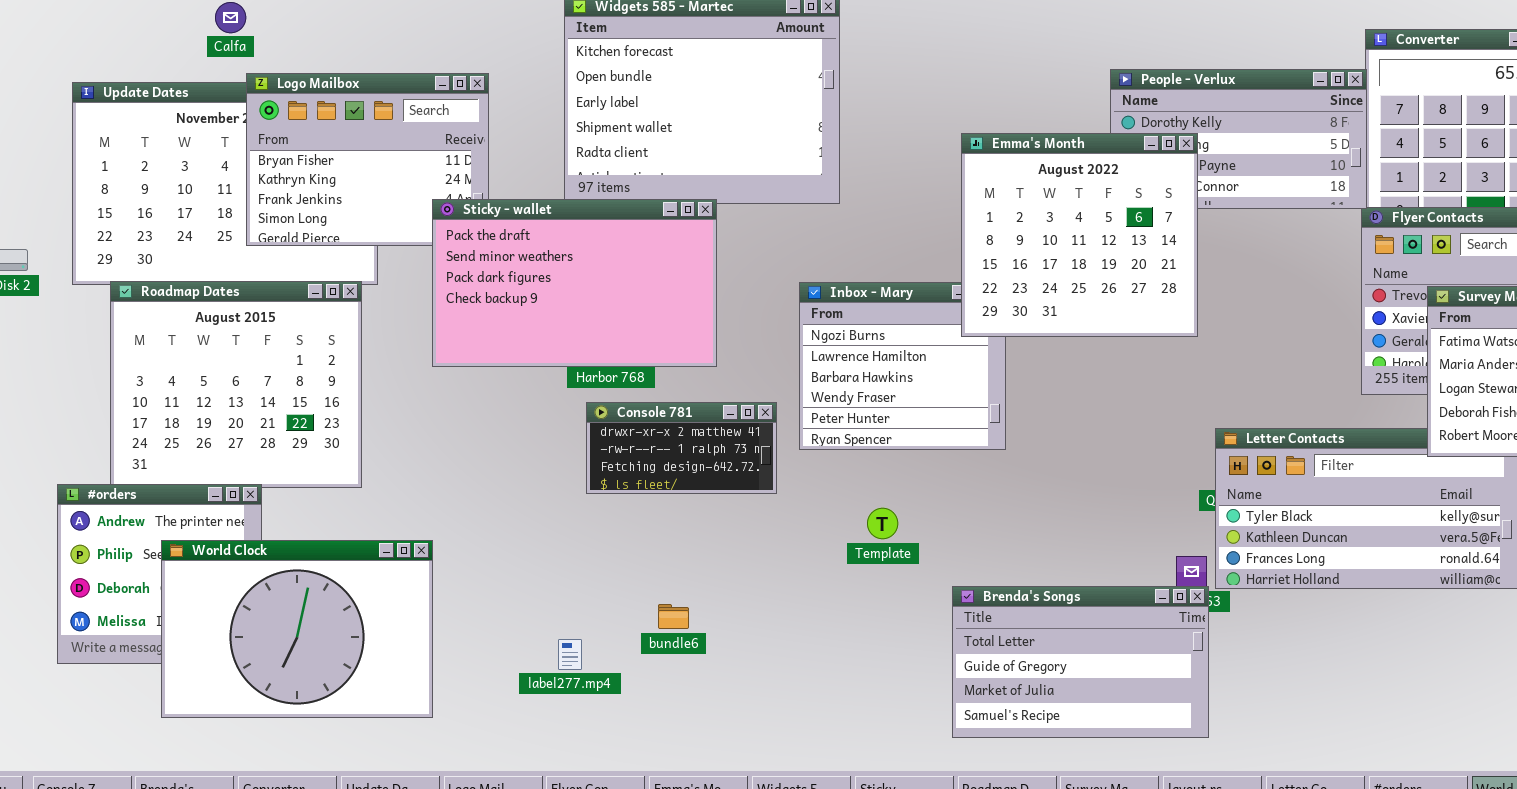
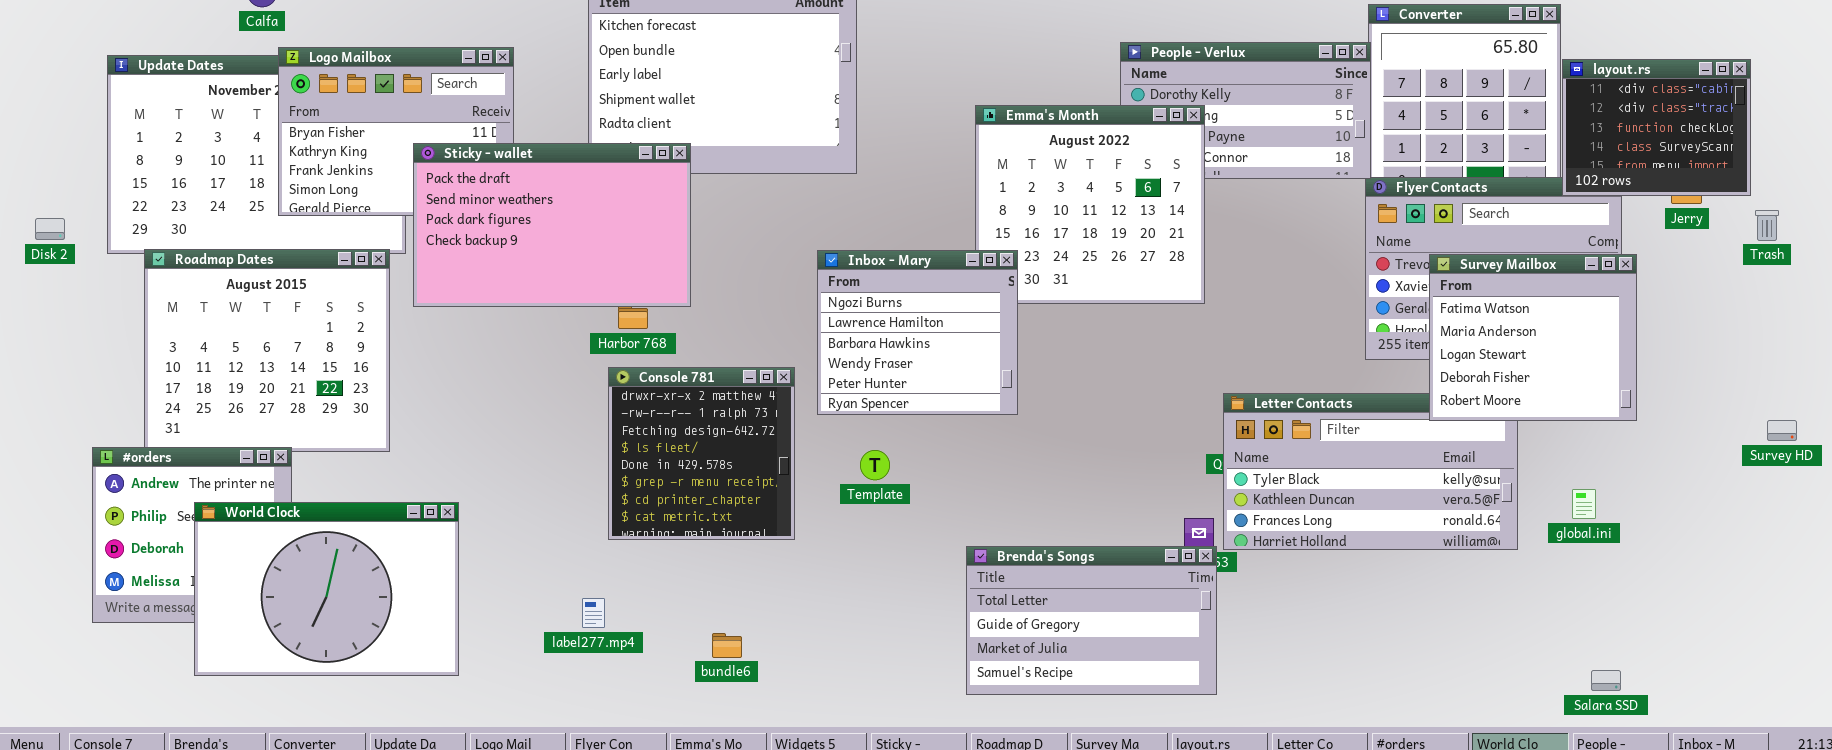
Sticky - wallet: [432,199,717,367] -> [413,143,691,307], moved
Inbox - Mary: [799,282,1006,450] -> [817,250,1018,415], raised
Console 781: [586,402,777,494] -> [608,367,795,540], resized
Template: [867,508,898,539] -> [860,450,890,480], moved
bundle6: [658,604,689,629] -> [712,633,742,658], moved

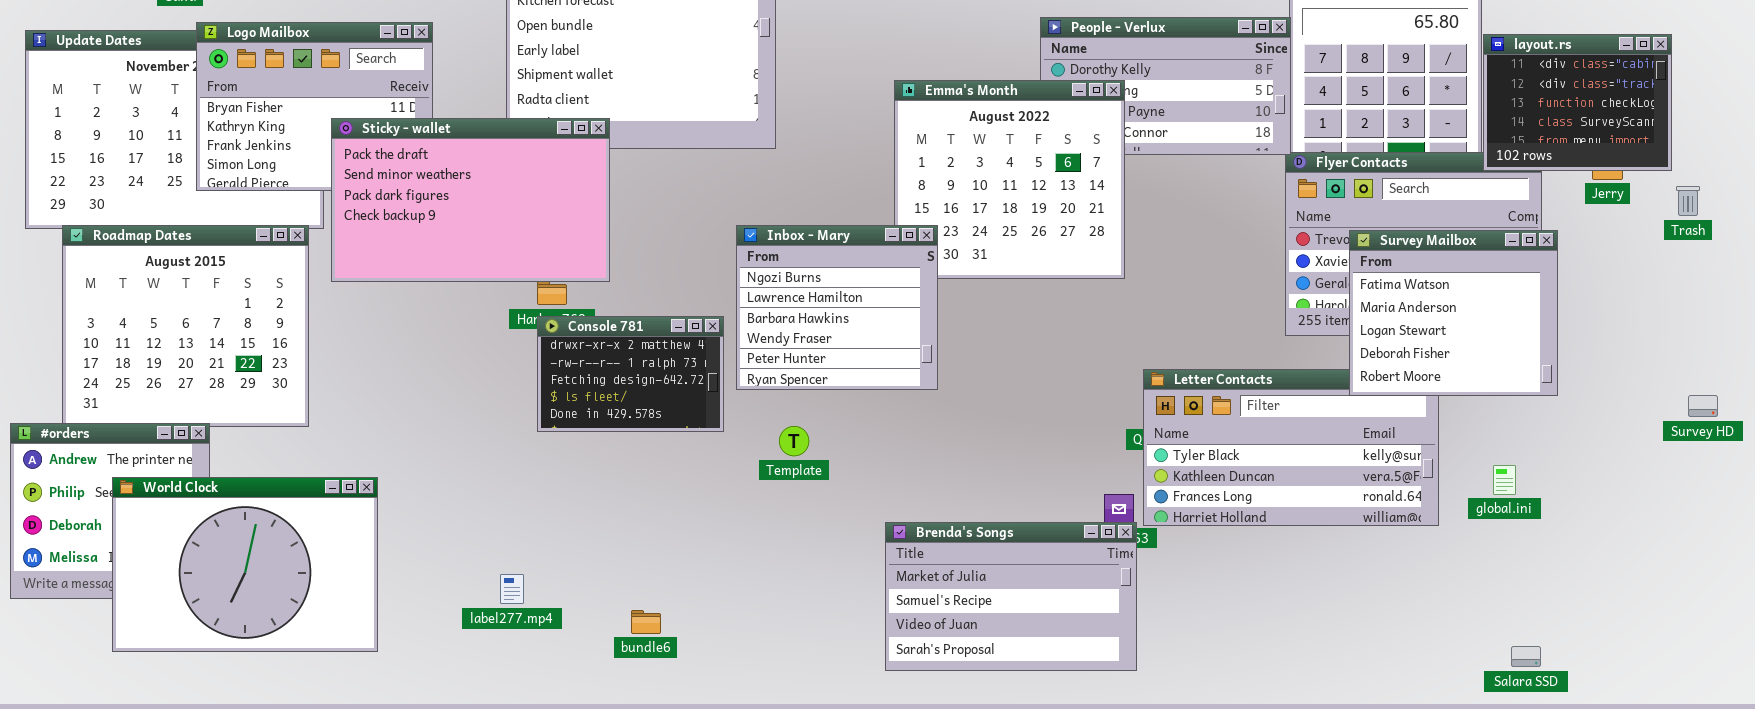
Console 781: [608,367,795,540] -> [537,316,724,432], moved, resized
Brenda's Songs: [966,546,1217,695] -> [885,522,1137,671], scrolled down 2 rows

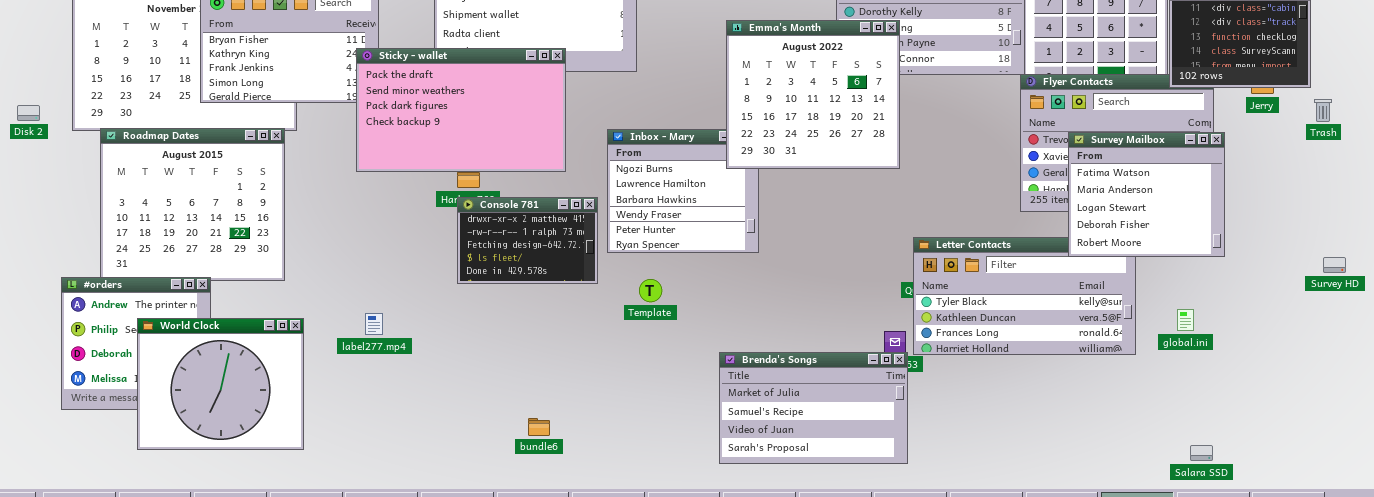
Emma's Month: [894,80,1125,279] -> [726,20,900,169], raised
Sticky - wallet: [331,118,610,282] -> [356,48,566,172], moved
World Clock: [112,477,378,652] -> [137,318,304,450], resized
label277.mp4: [500,574,524,604] -> [365,313,383,335], moved

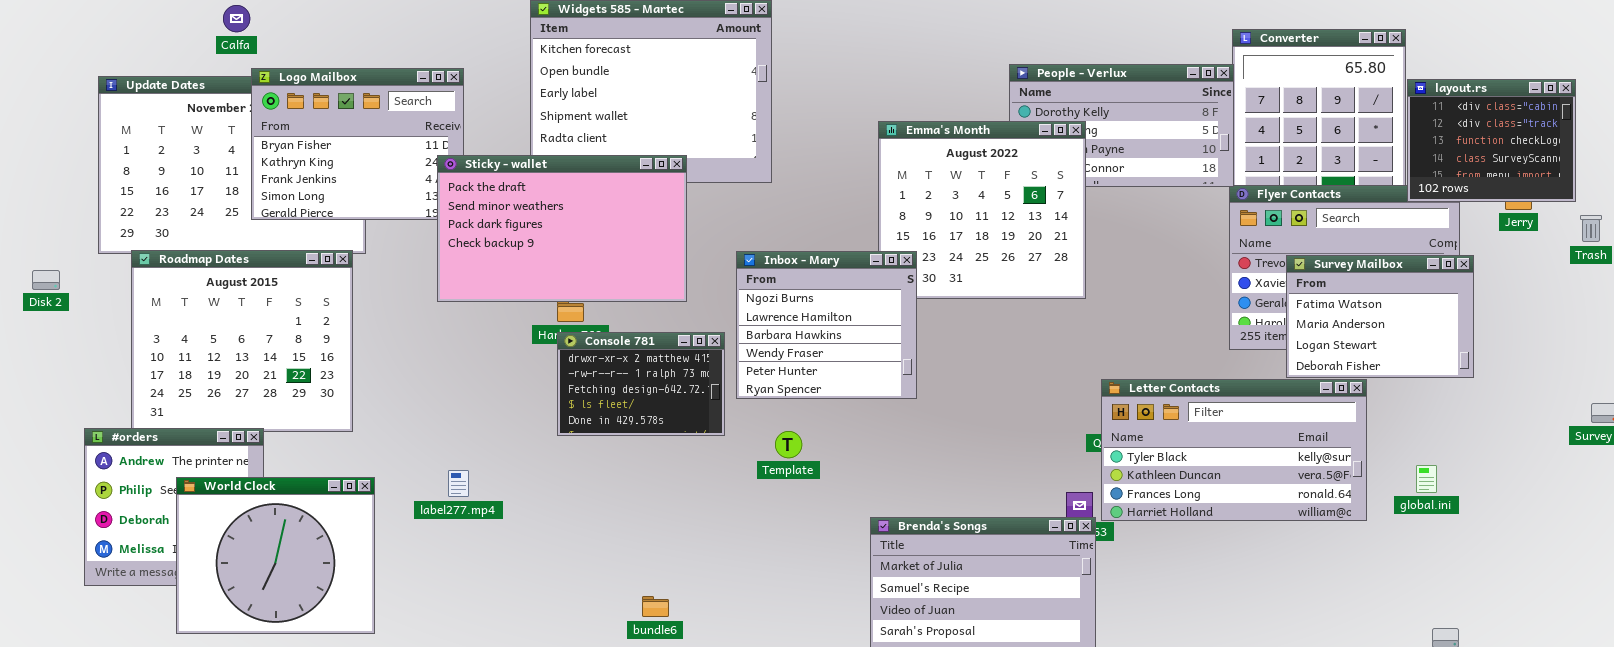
Disk 2: [17,105,40,121] -> [32,270,60,290], moved
Inbox - Mary: [607,129,759,253] -> [736,251,917,399], raised
Survey Mailbox: [1068,132,1225,257] -> [1286,255,1474,378], resized

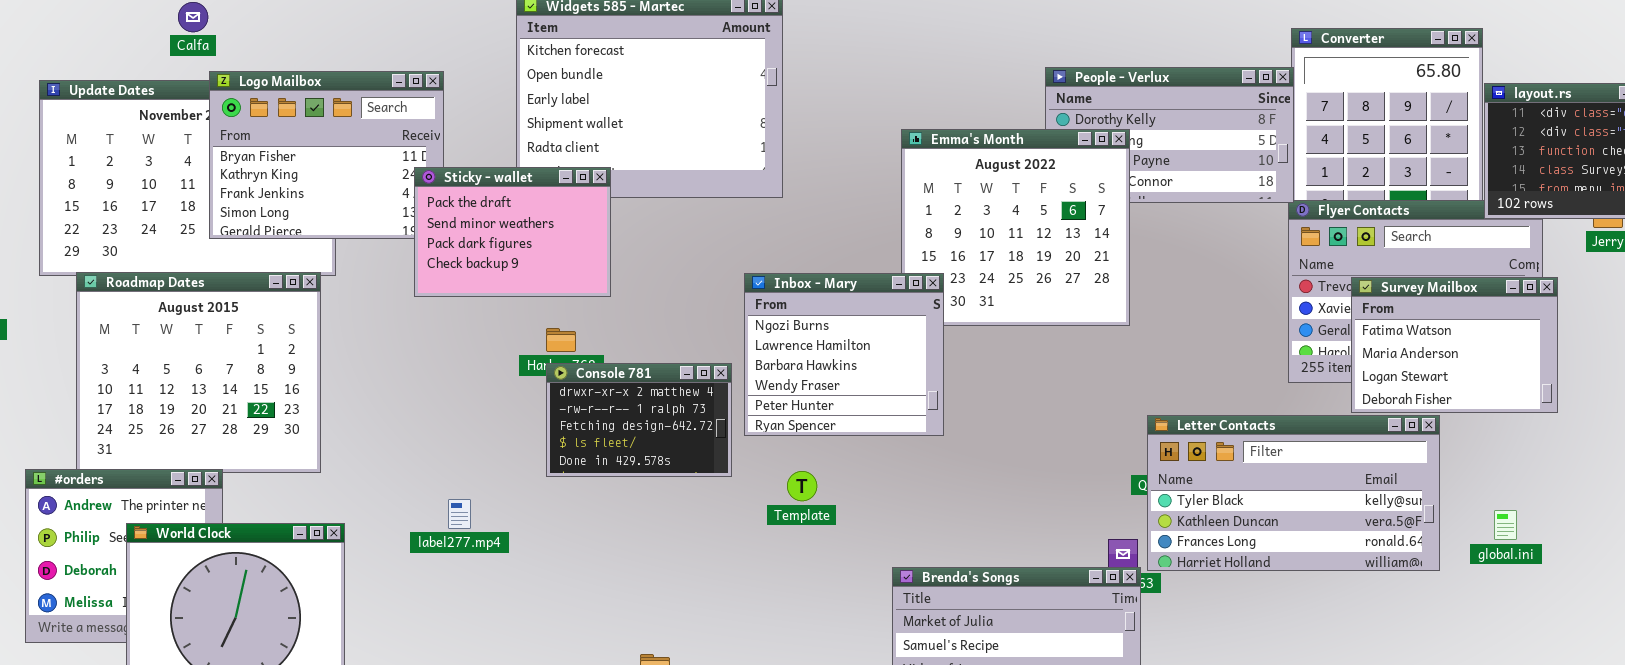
Sticky - wallet: [437,155,687,302] -> [414,167,611,297], resized
label277.mp4: [448,470,469,497] -> [448,499,471,529], moved

